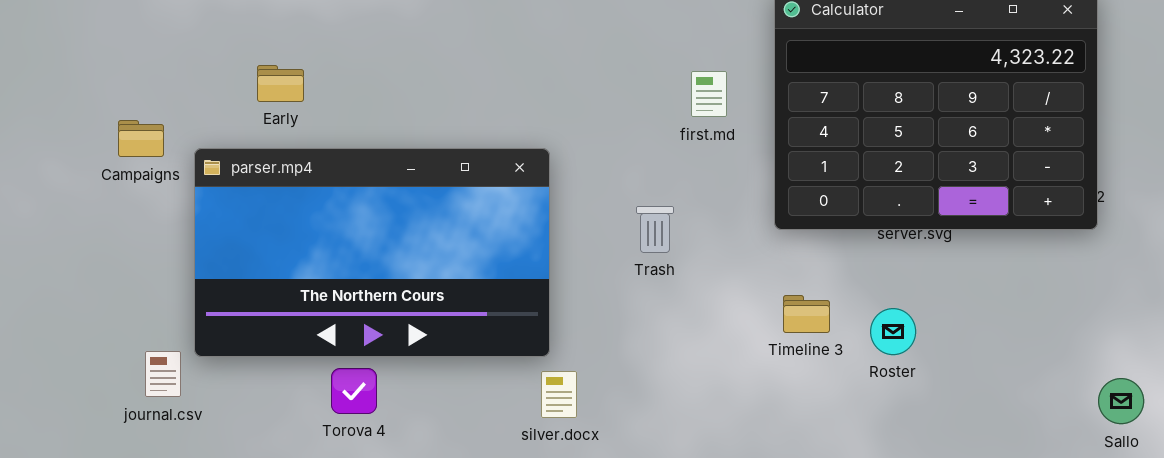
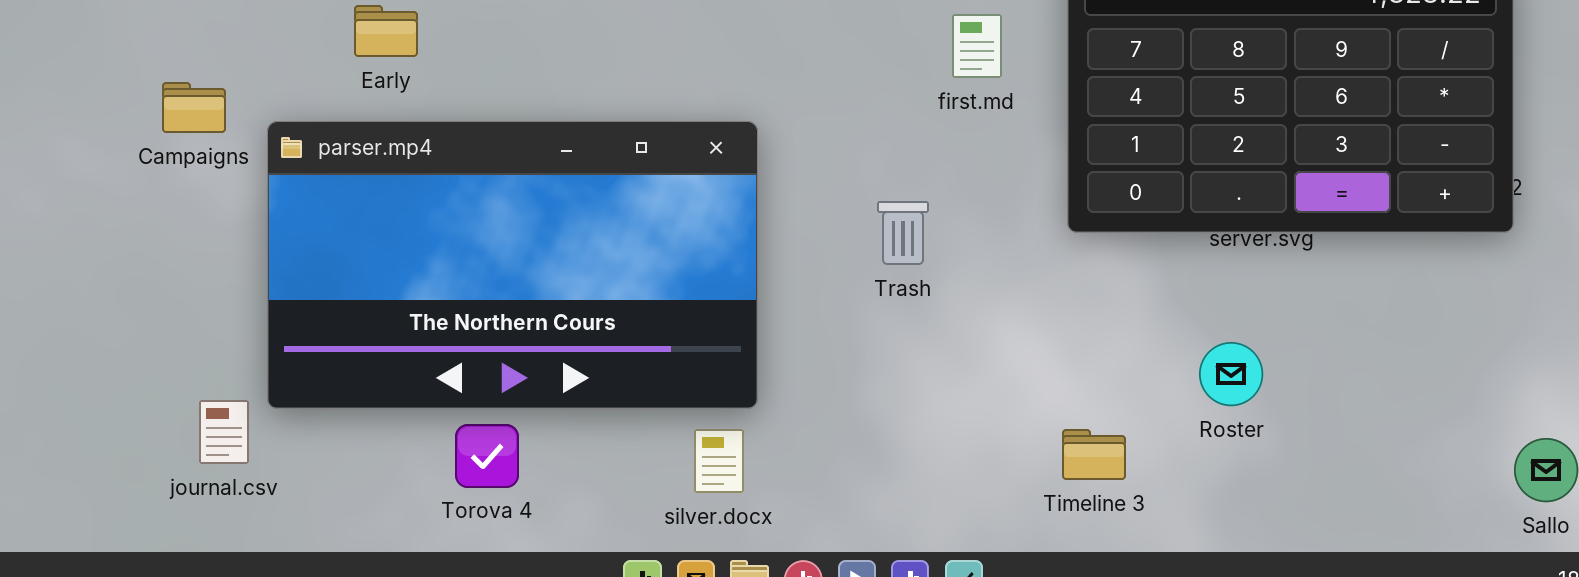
Timeline 3: [783,295,830,333] -> [1062,429,1126,480], moved
silver.docx: [541,371,577,418] -> [694,429,744,493], moved

